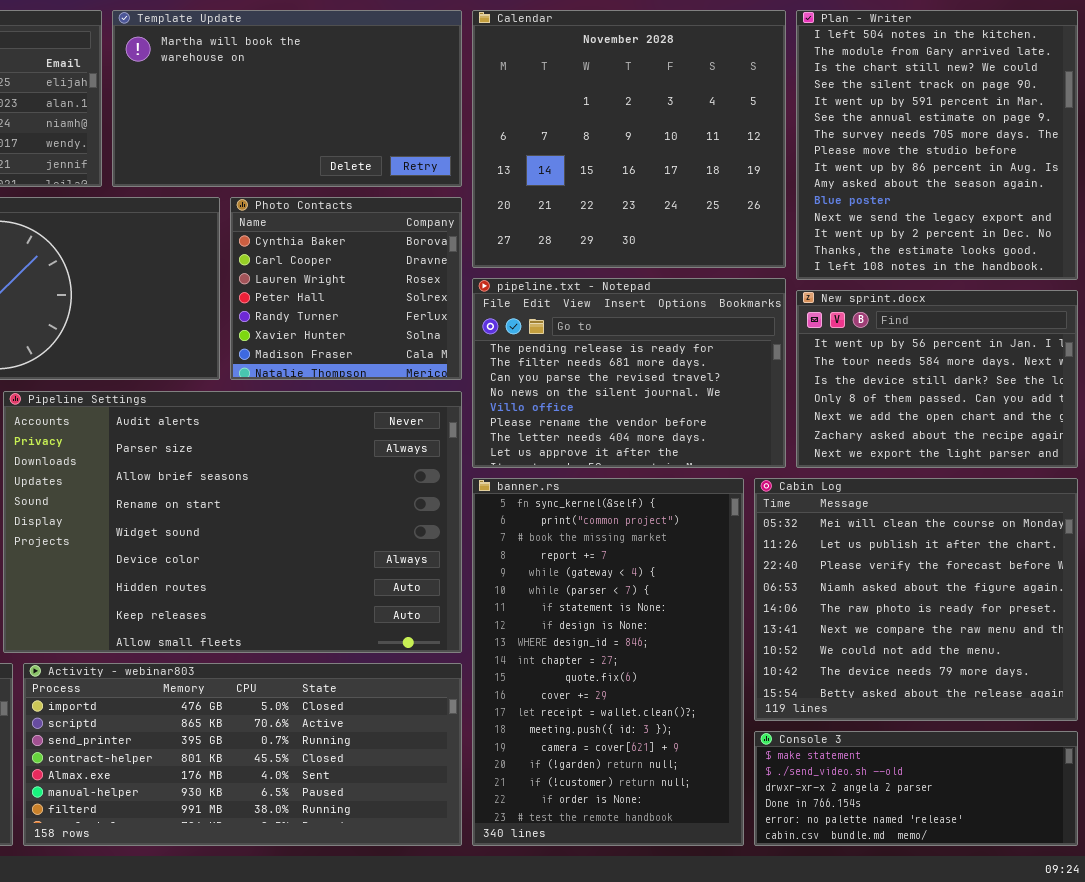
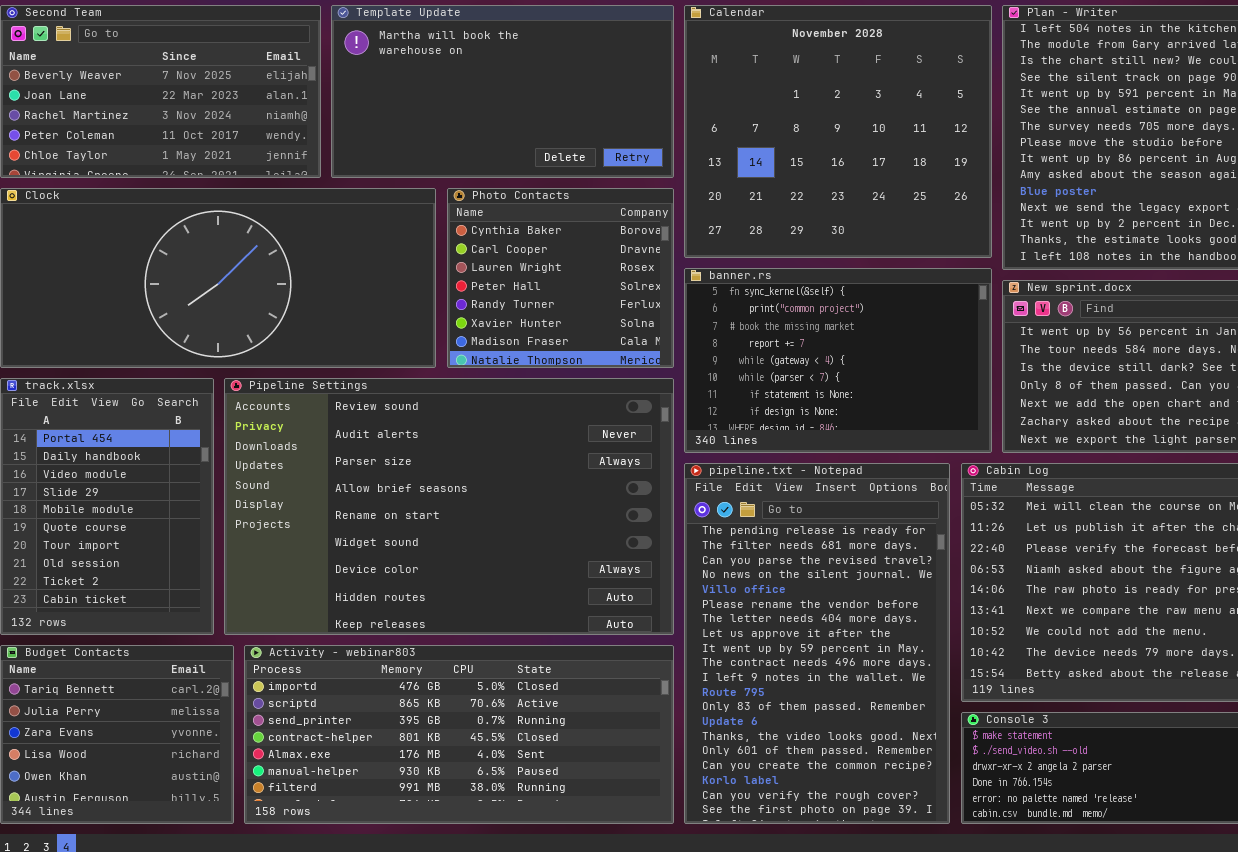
pipeline.txt - Notepad: [472,278,786,468] -> [684,463,950,824], moved, resized
Pipeline Settings: [3,391,462,653] -> [224,378,674,635], scrolled up 1 row
banner.rs: [472,478,744,846] -> [684,268,992,453], moved, resized

